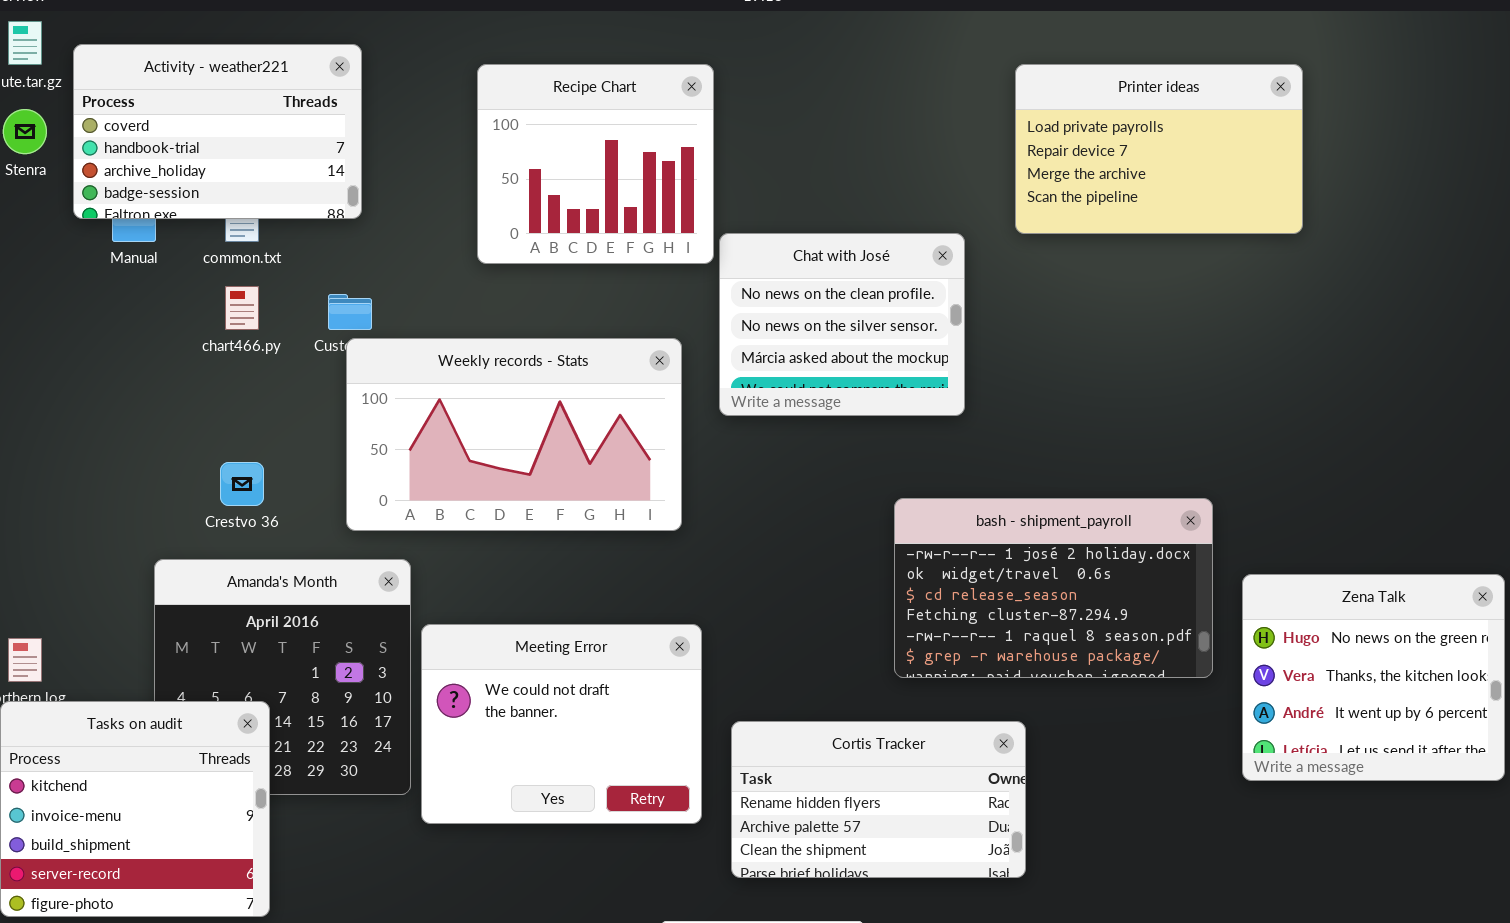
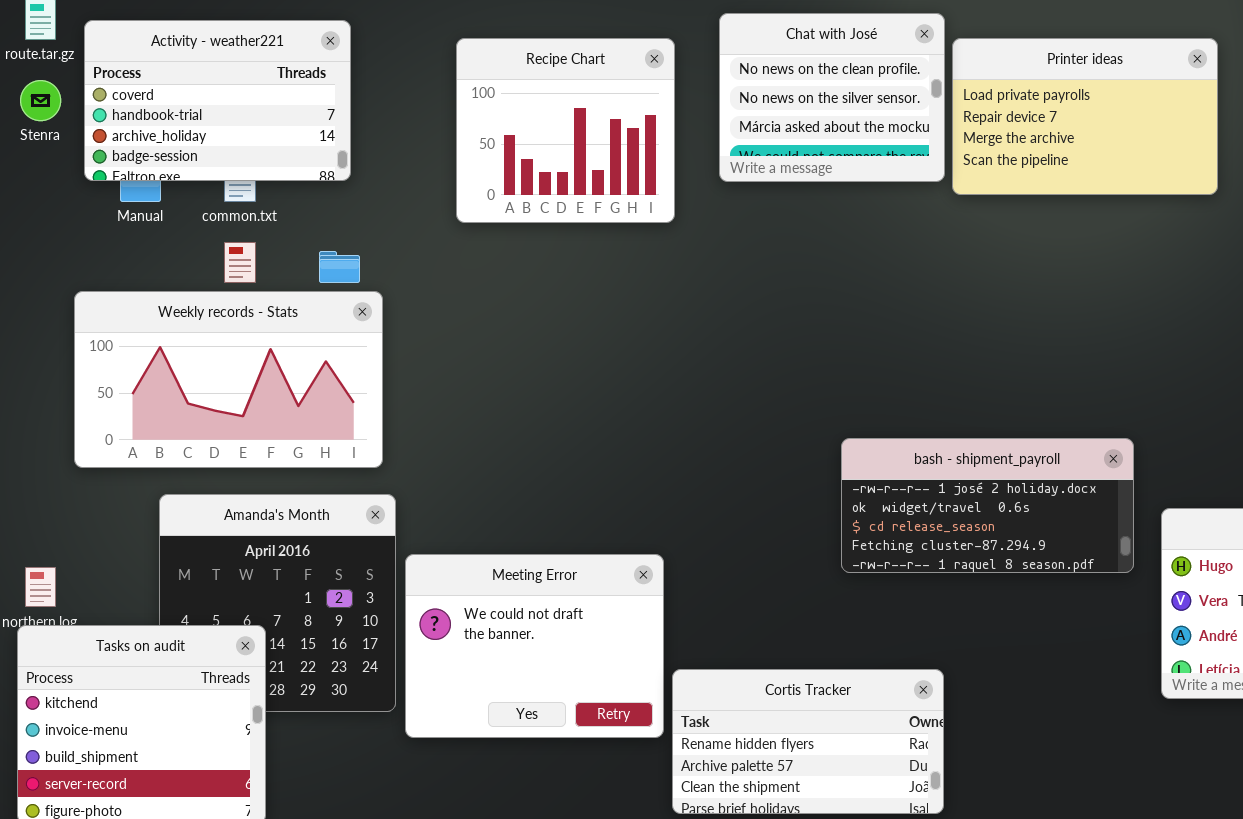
Chat with José: [719,233,965,416] -> [719,13,945,182], moved
Weekly records - Stats: [346,338,682,531] -> [74,291,383,468], moved
bash - shipment_payroll: [894,498,1213,678] -> [841,438,1134,573], resized
Cortis Tracker: [731,721,1026,878] -> [672,669,944,814], moved

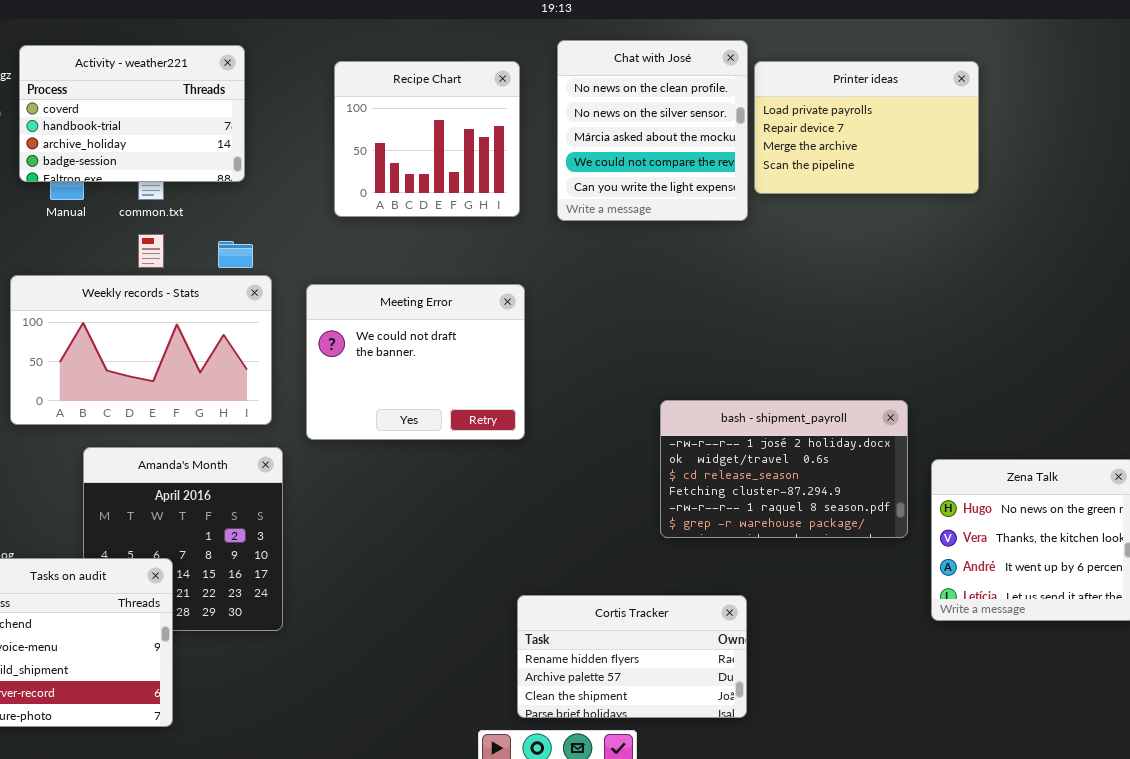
Chat with José: [719,13,945,182] -> [557,40,748,221], resized
bash - shipment_payroll: [841,438,1134,573] -> [660,400,908,538], resized
Meeting Error: [405,554,664,738] -> [306,284,525,440], moved

